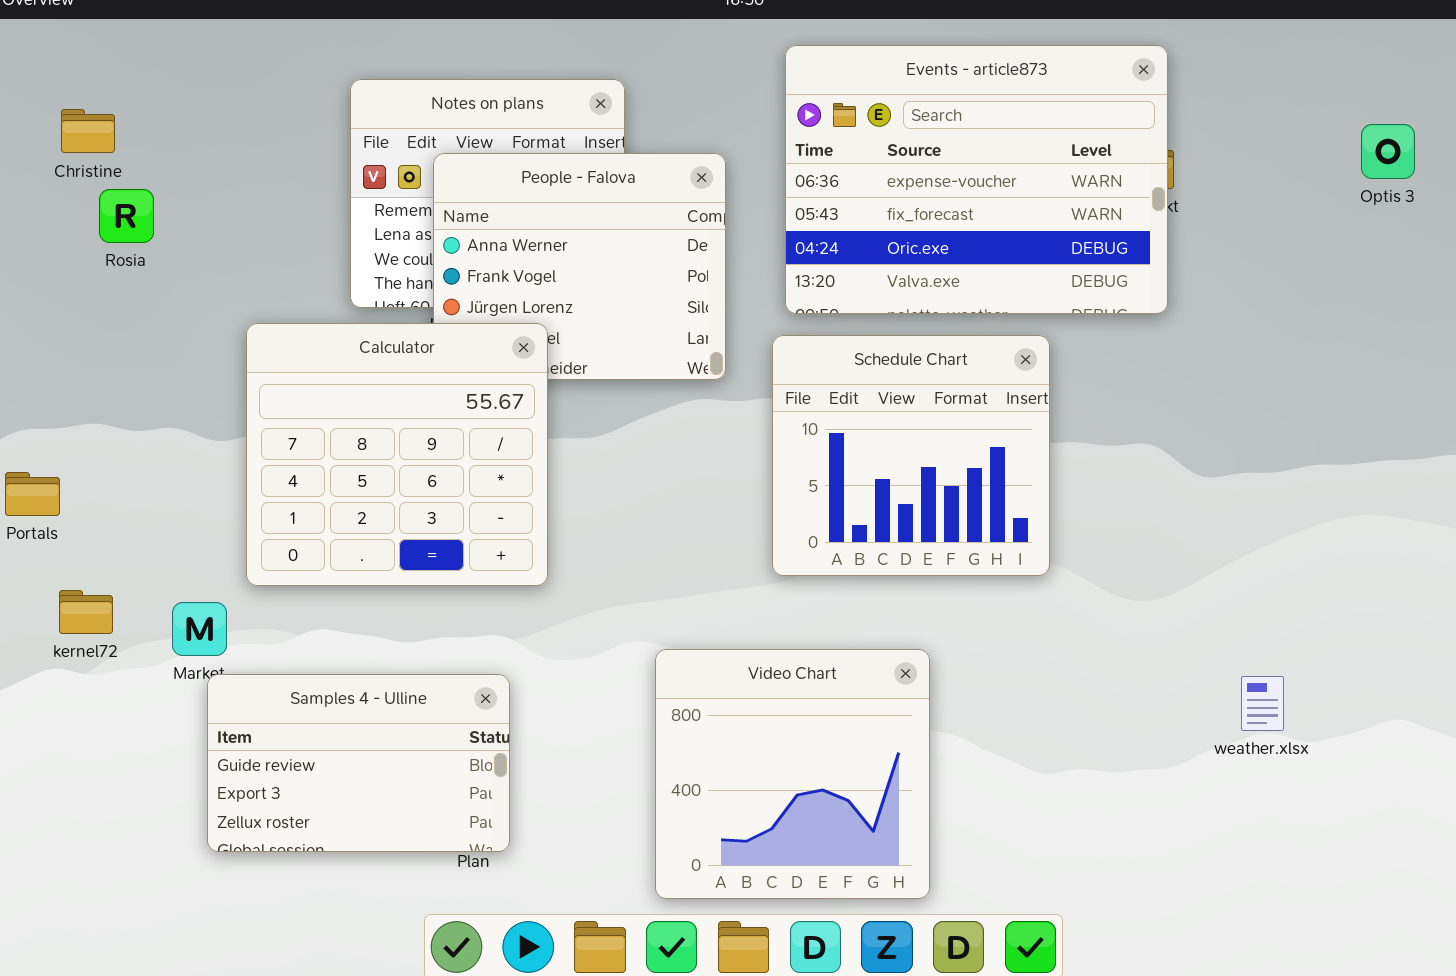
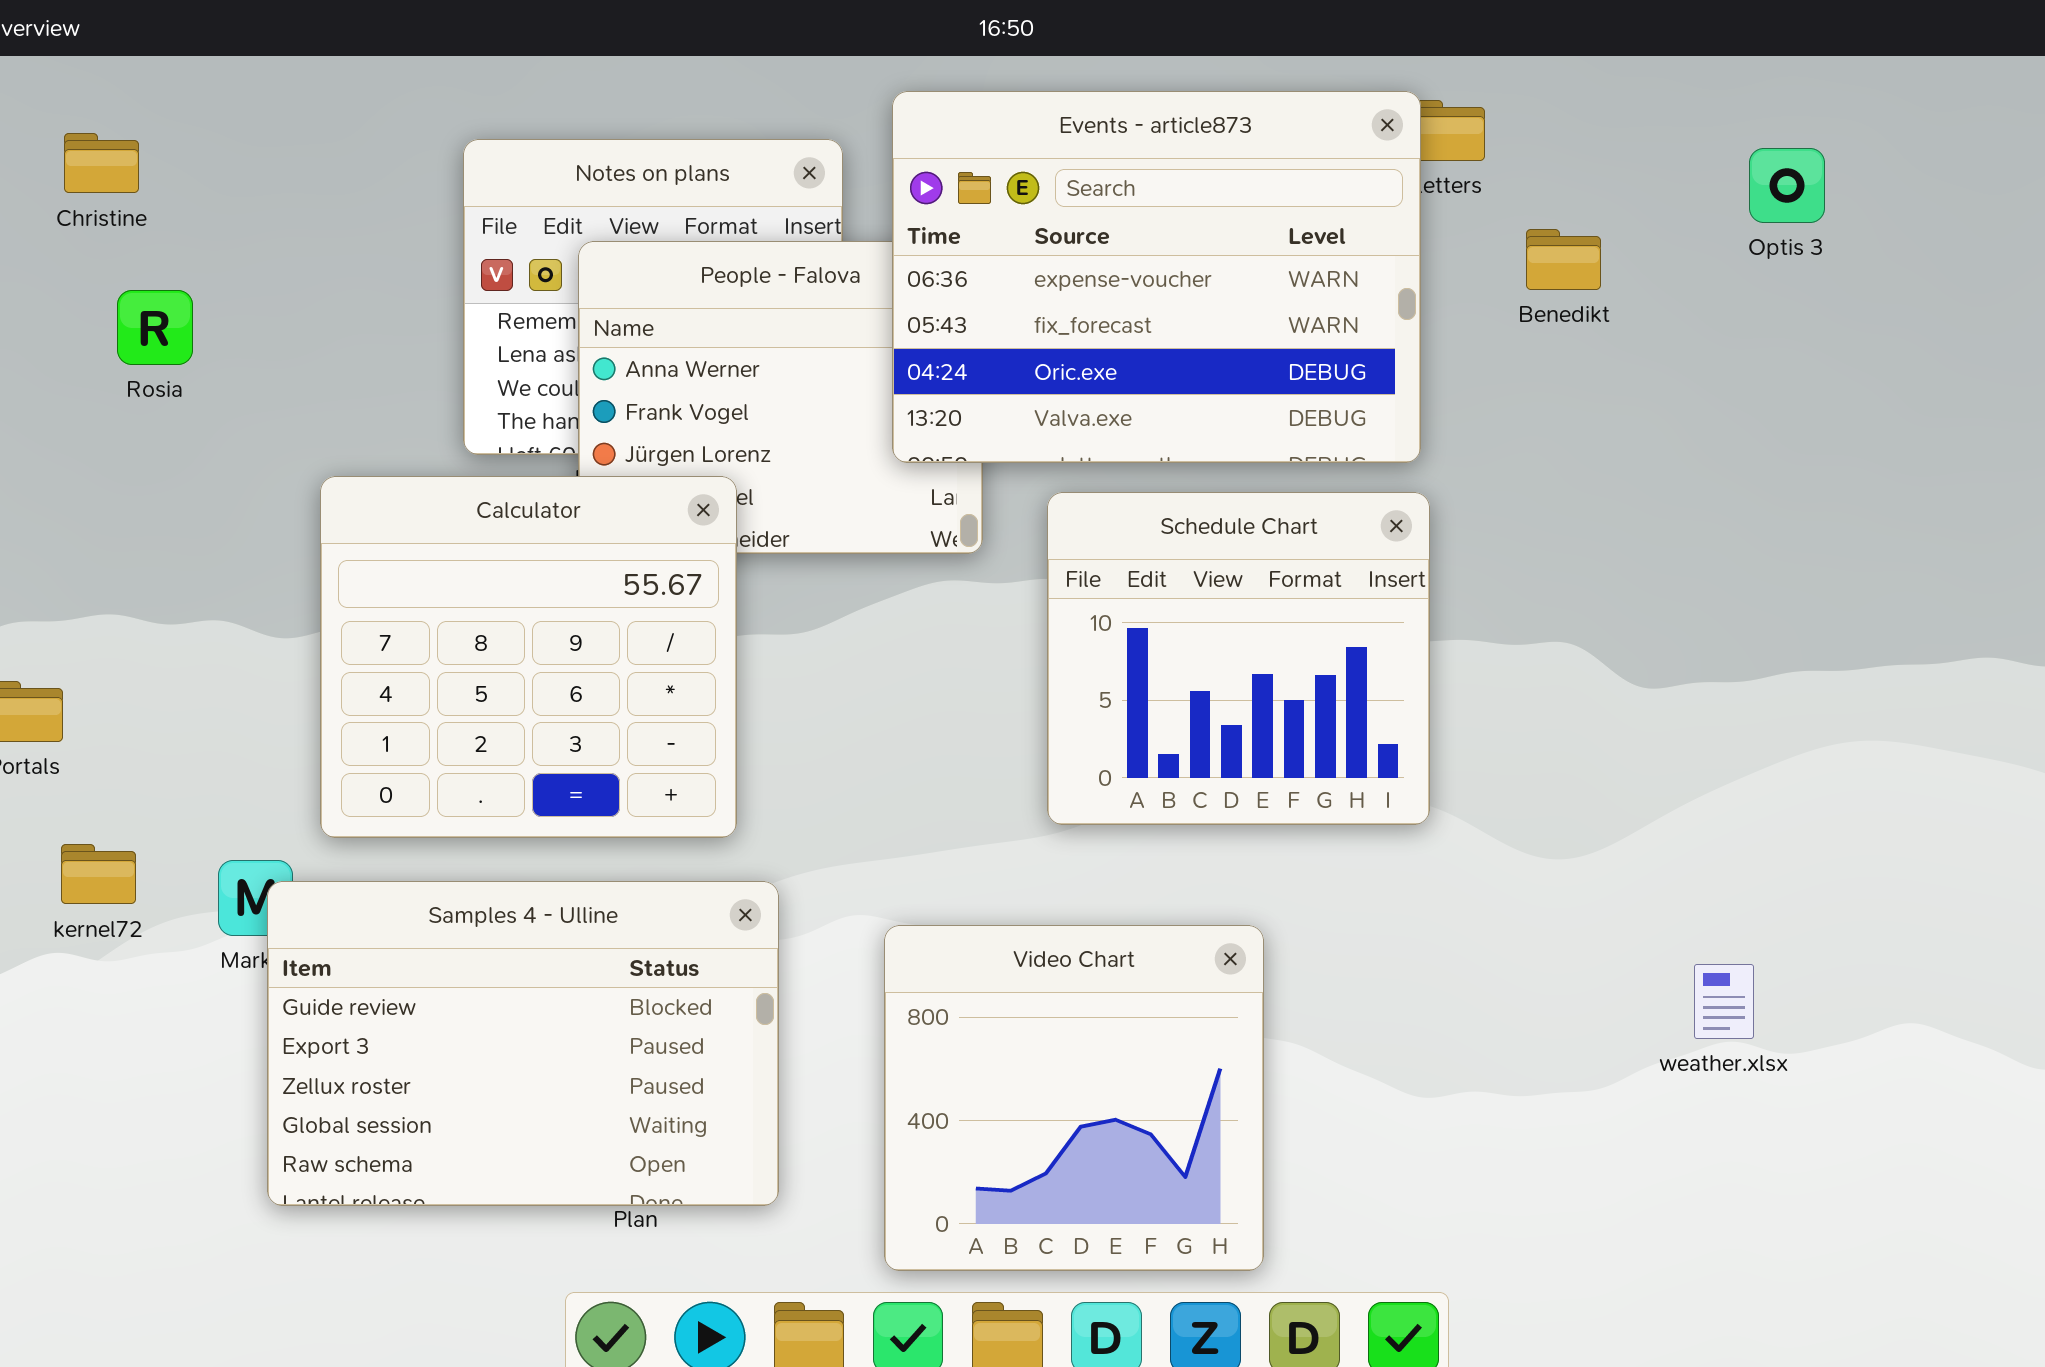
Events - article873: [785,45,1168,314] -> [892,91,1421,463], moved
Christine: [61,109,115,153] -> [64,133,139,193], moved
Optis 3: [1361,124,1415,179] -> [1749,148,1825,223], moved
Samples 4 - Ulline: [207,674,510,852] -> [267,881,779,1206], resized

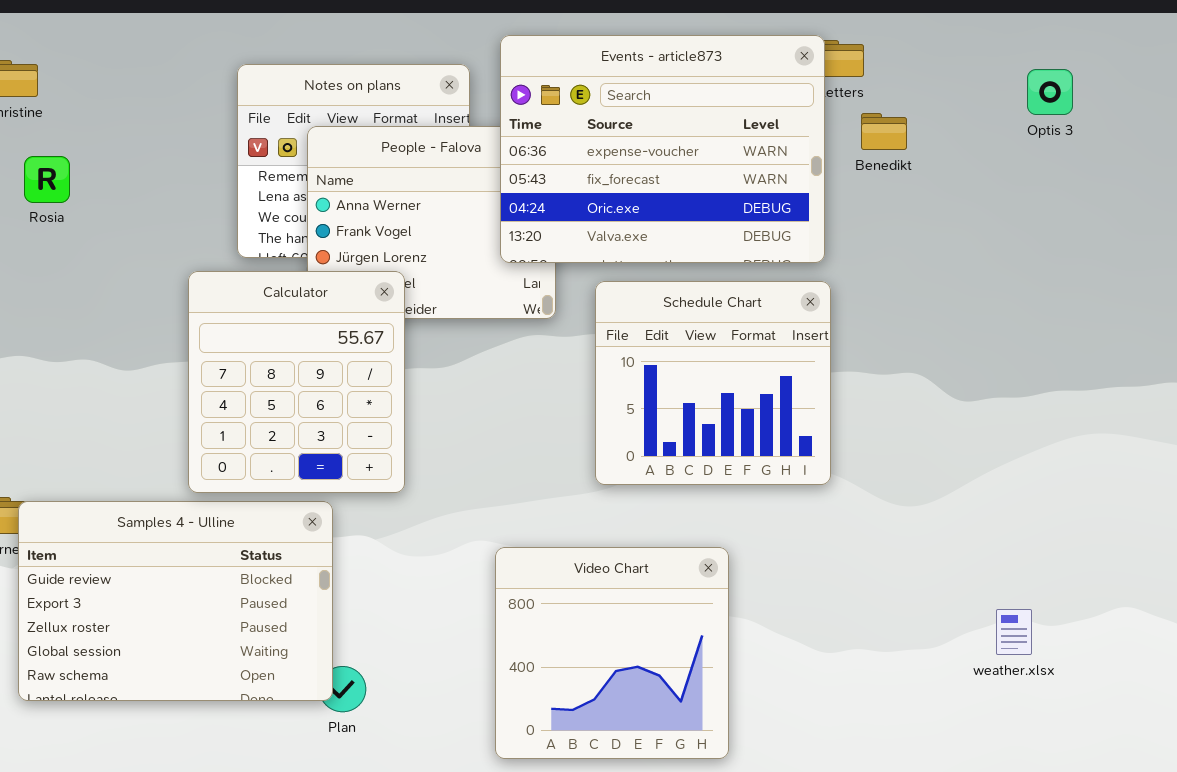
Benedikt: [1526,229,1601,290] -> [861,113,907,150], moved
Calculator: [320,476,737,838] -> [188,271,405,493], resized
Samples 4 - Ulline: [267,881,779,1206] -> [18,501,333,701], moved
weather.xlsx: [1694,964,1754,1039] -> [996,609,1032,655], moved

